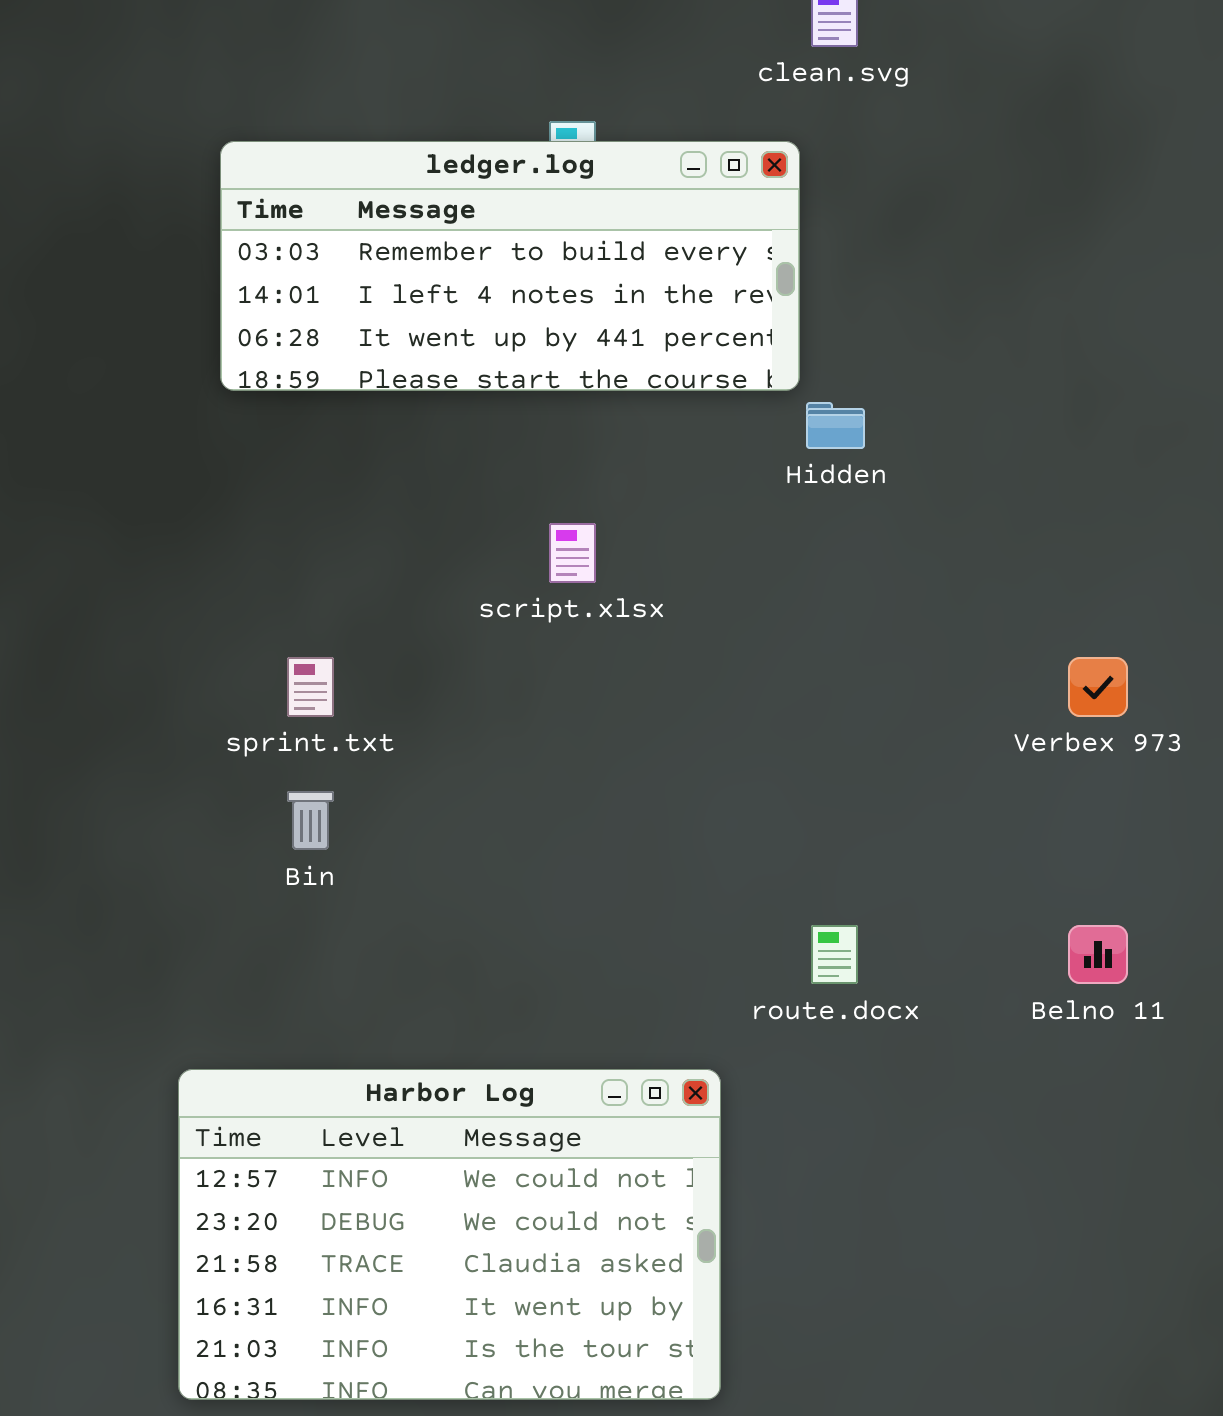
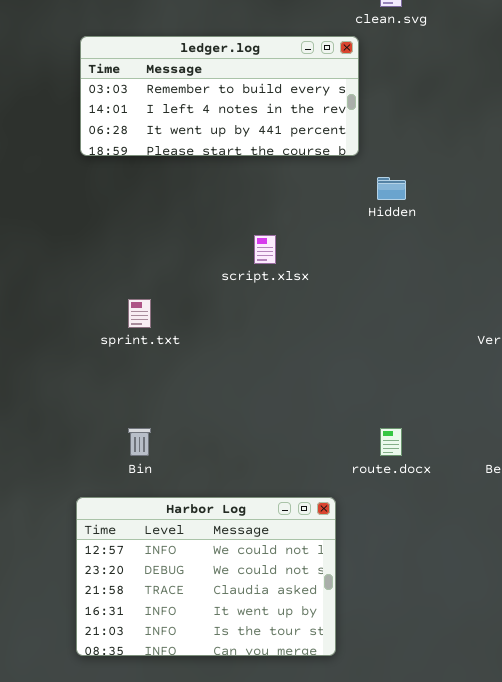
ledger.log: [220,141,800,391] -> [80,36,359,156], moved
Bin: [287,791,334,850] -> [128,428,151,456], moved

